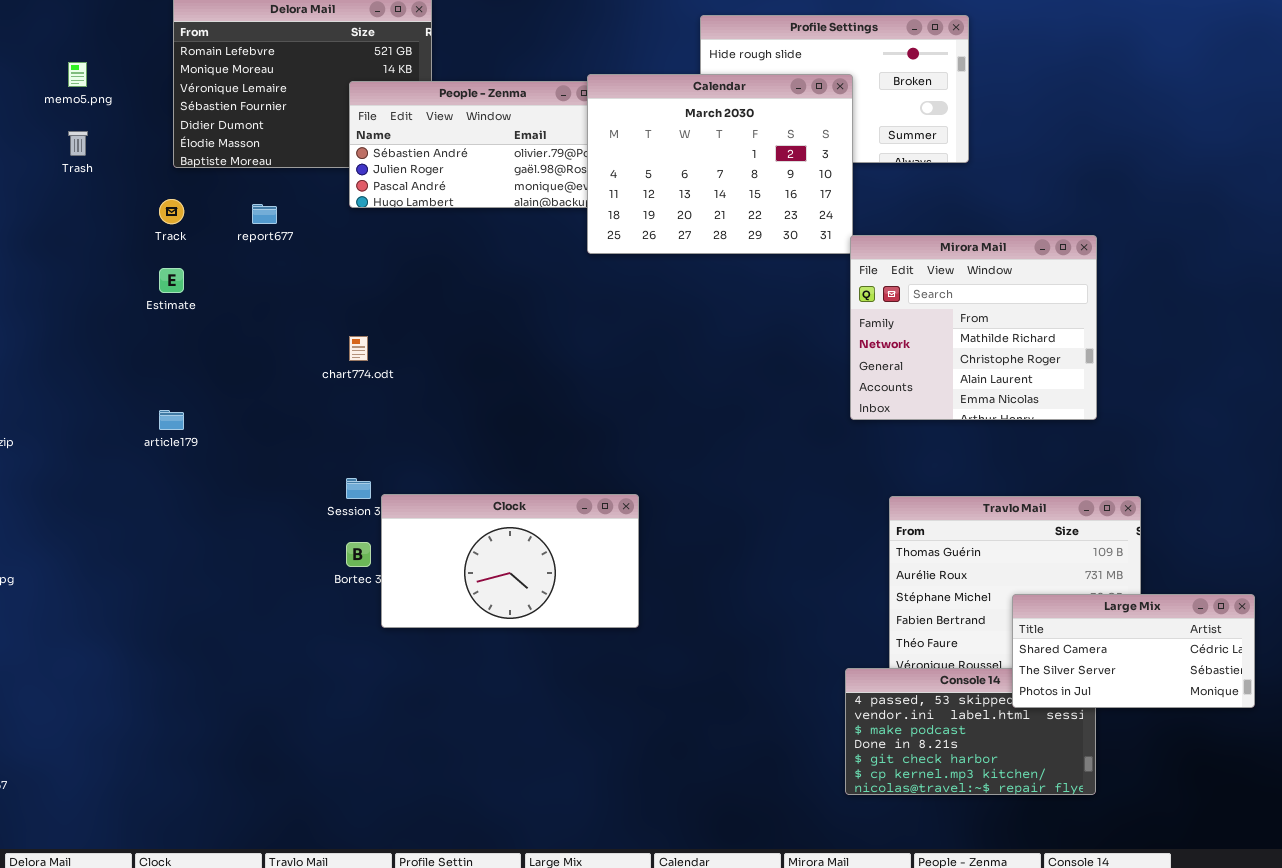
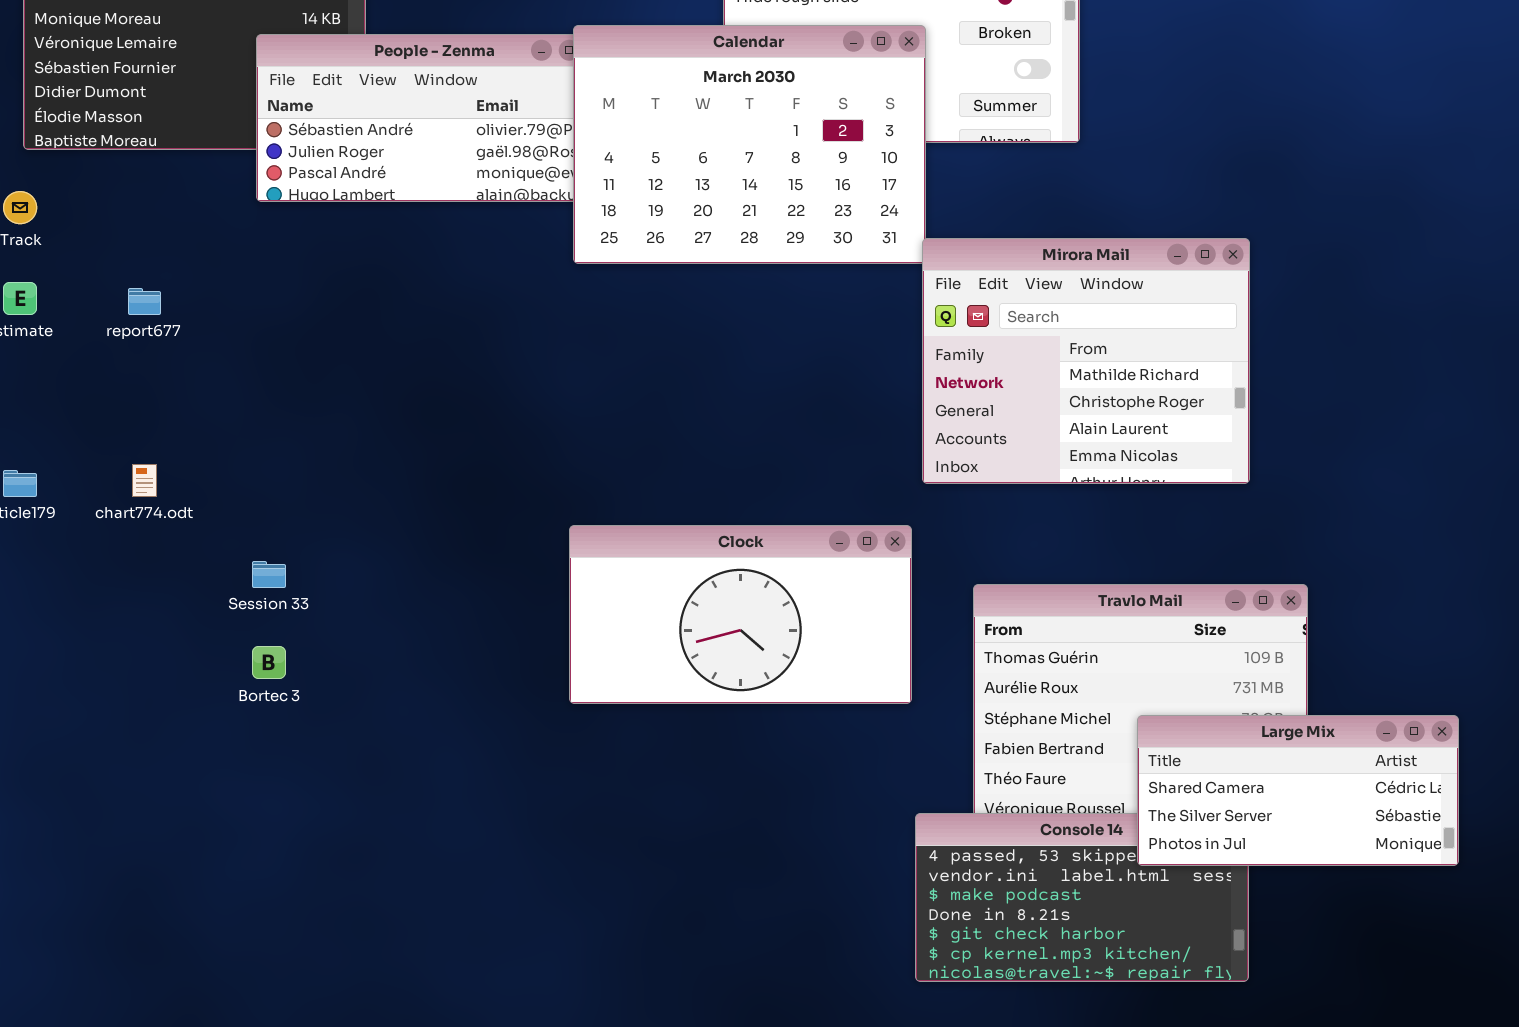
report677: [252,204,277,224] -> [128,288,161,315], moved
chart774.odt: [349,336,368,361] -> [132,464,157,497], moved
Clock: [381,494,639,628] -> [569,525,912,704], moved

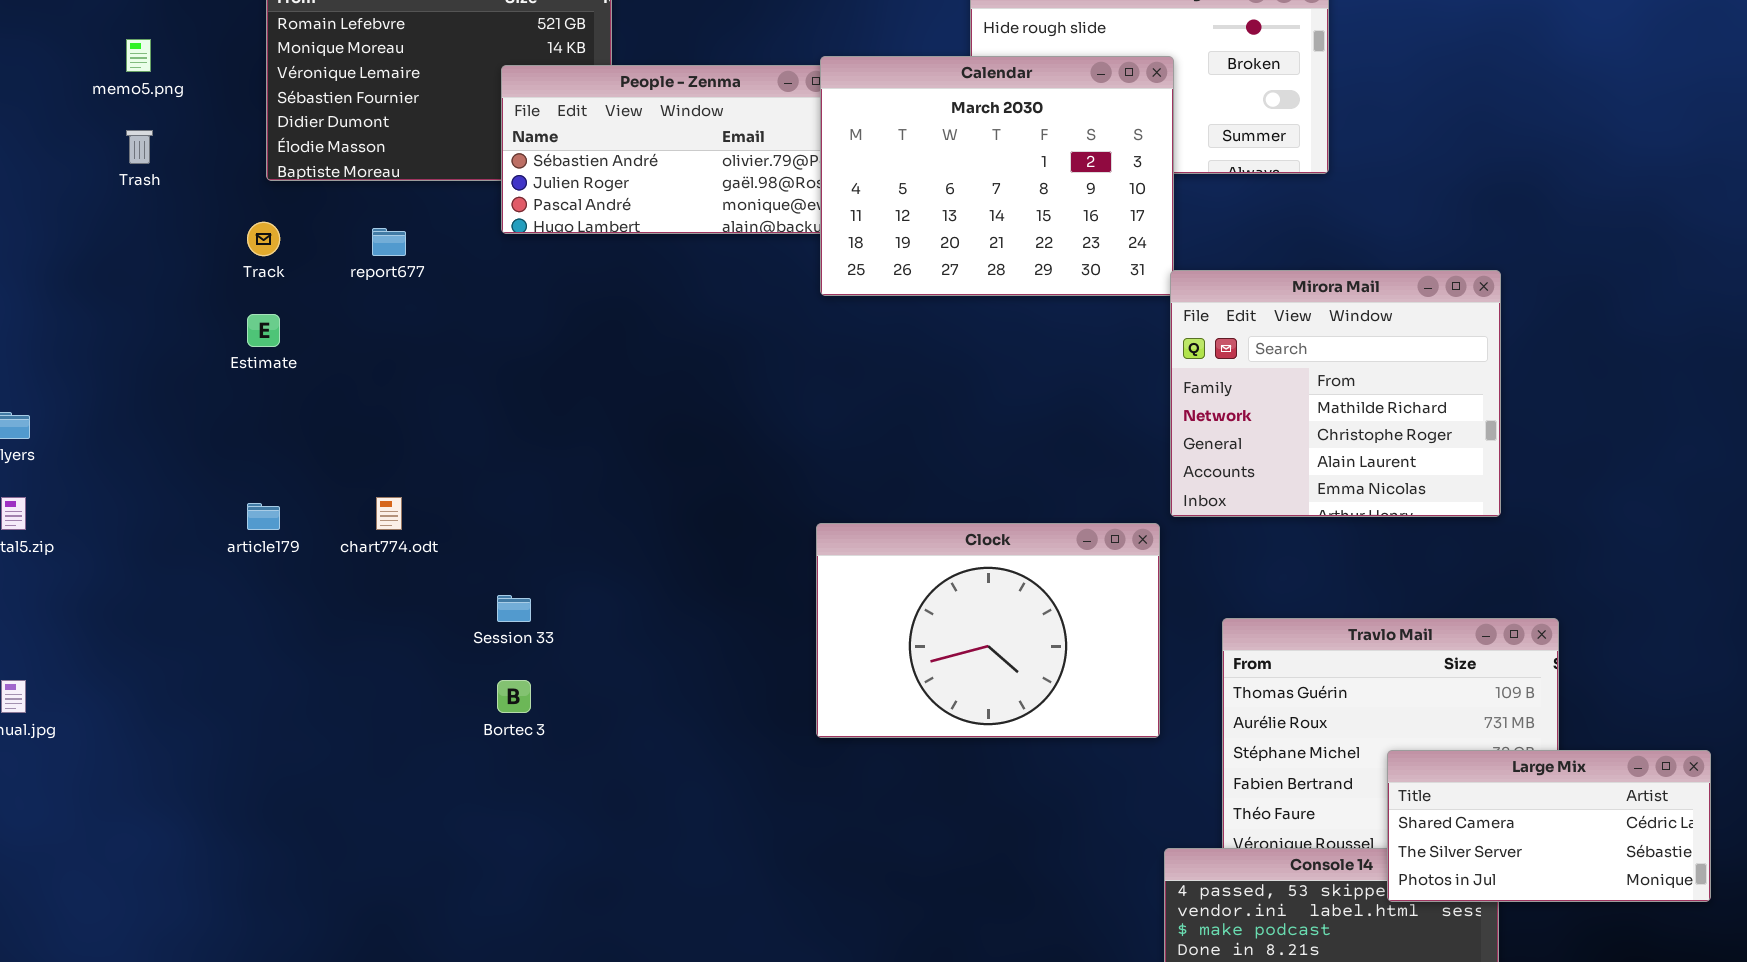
report677: [128,288,161,315] -> [372,228,406,256], moved
Clock: [569,525,912,704] -> [816,523,1160,738], resized

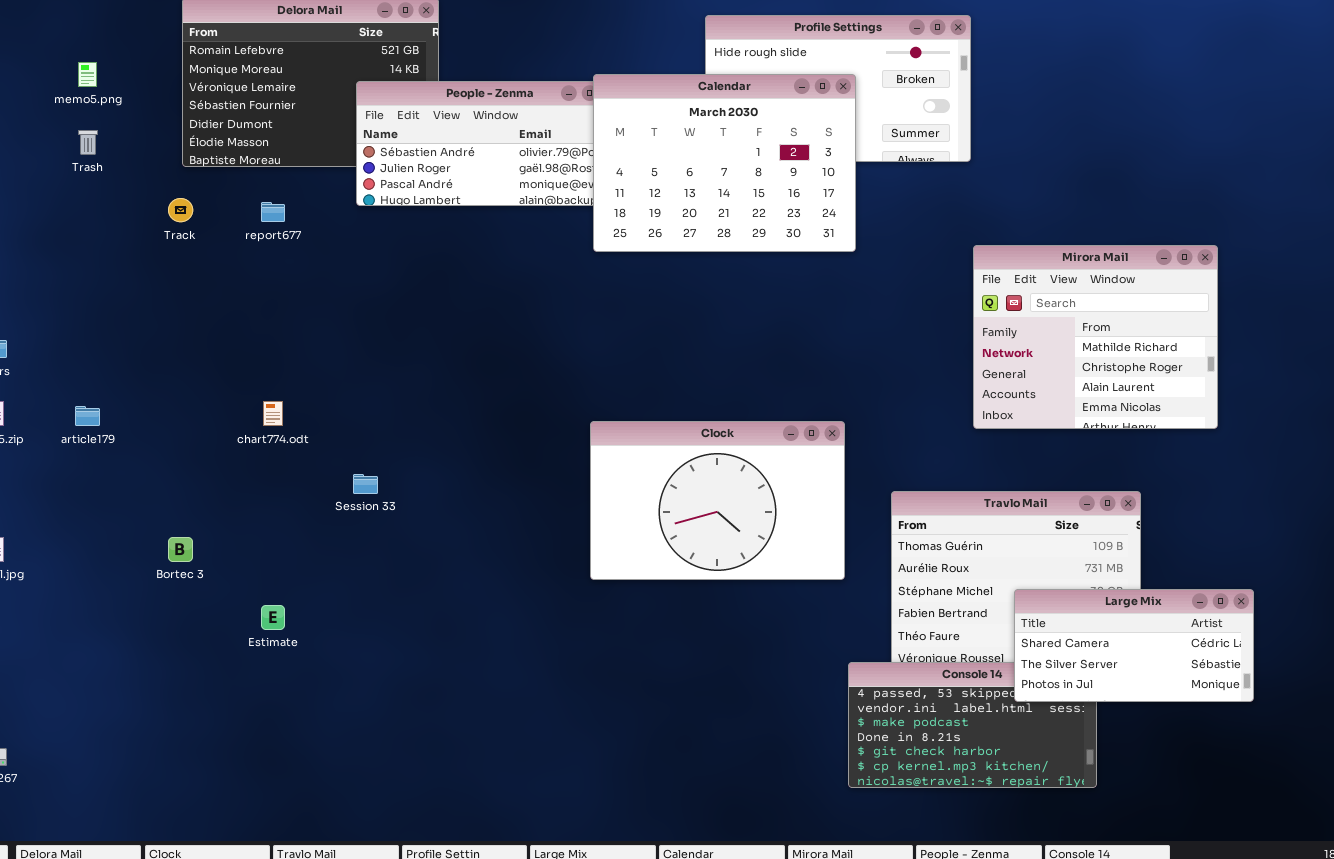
Mirora Mail: [1170,270,1501,517] -> [973,245,1218,429], moved
Estimate: [247,314,280,347] -> [261,605,285,630], moved
article179: [247,503,280,530] -> [75,406,100,426], moved
Bortec 3: [497,680,531,713] -> [168,537,193,562], moved

